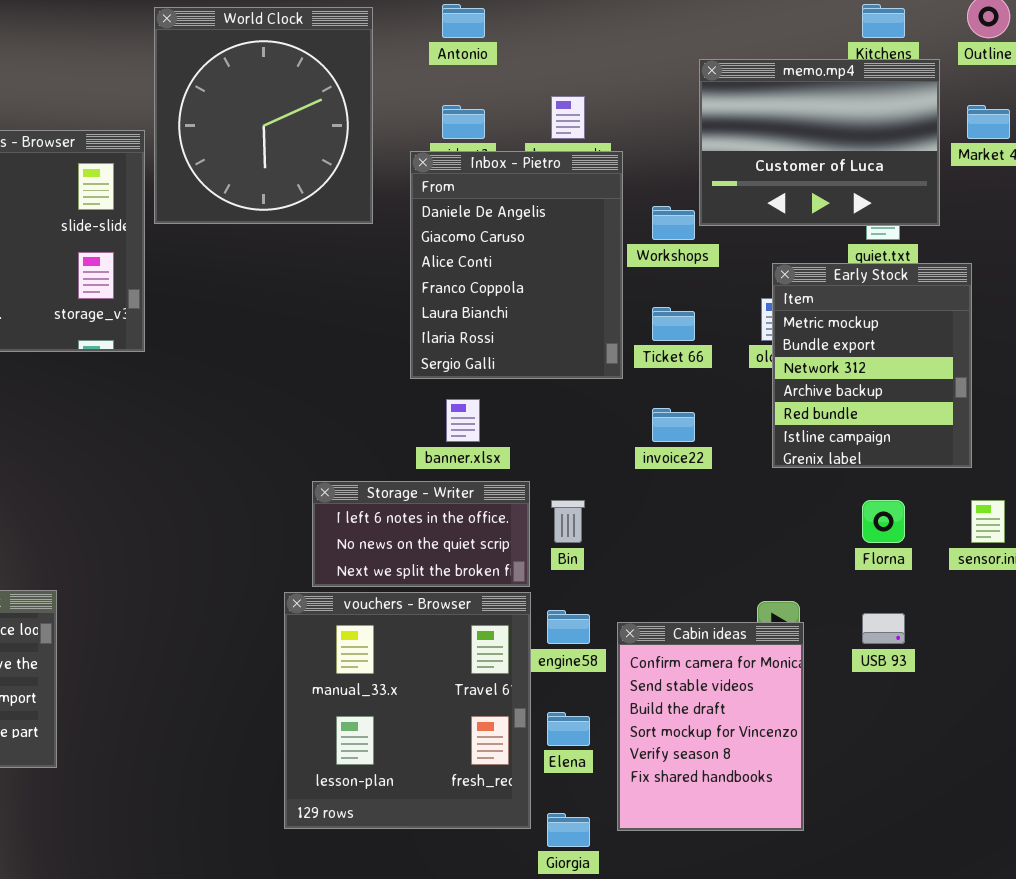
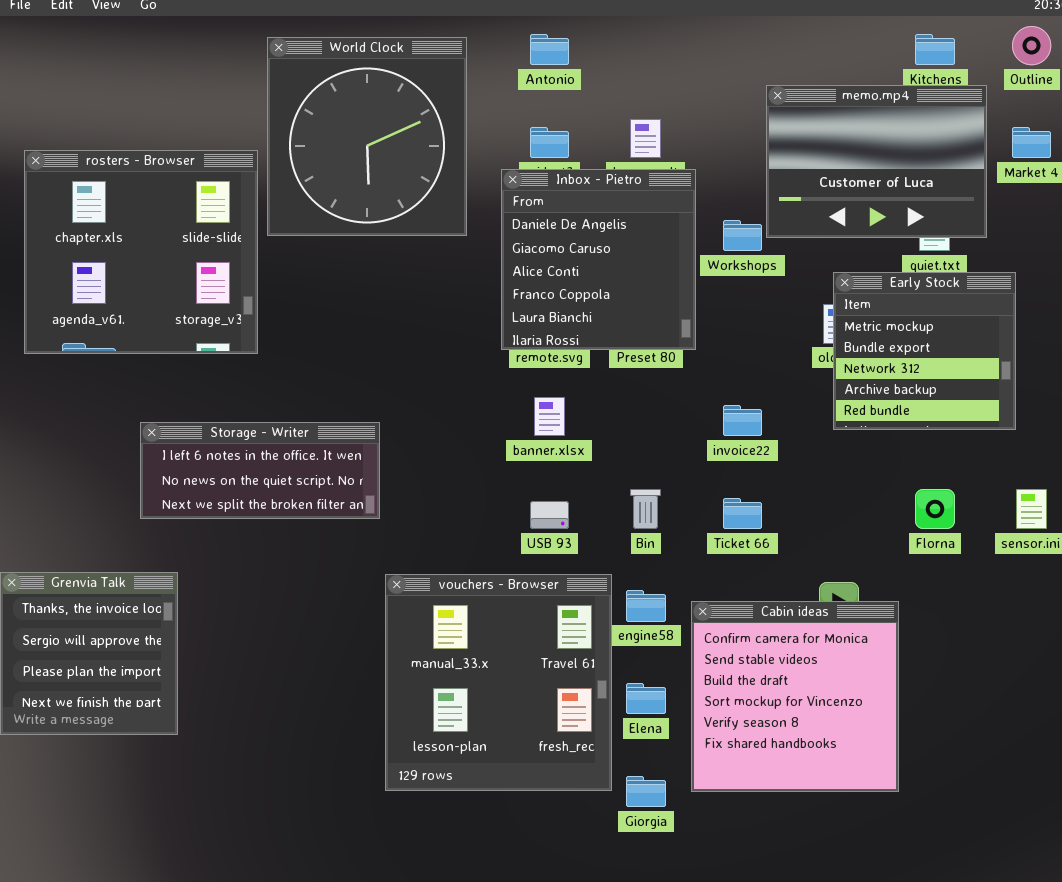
Inbox - Pietro: [410,151,623,379] -> [501,169,696,350], resized
Early Stock: [772,263,972,468] -> [833,272,1016,430], resized
Ticket 66: [652,307,695,341] -> [723,498,762,529], moved
Storage - Writer: [312,481,530,587] -> [140,422,380,519], moved, resized
USB 93: [862,613,905,644] -> [530,501,569,529], moved
Cabin ideas: [617,622,804,831] -> [691,601,899,792], resized

